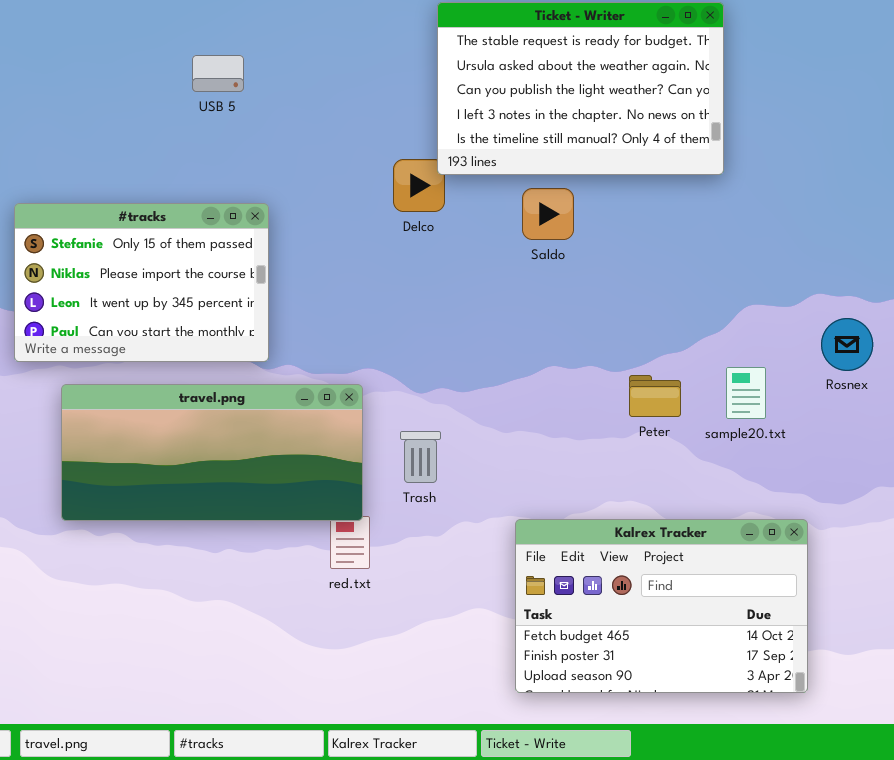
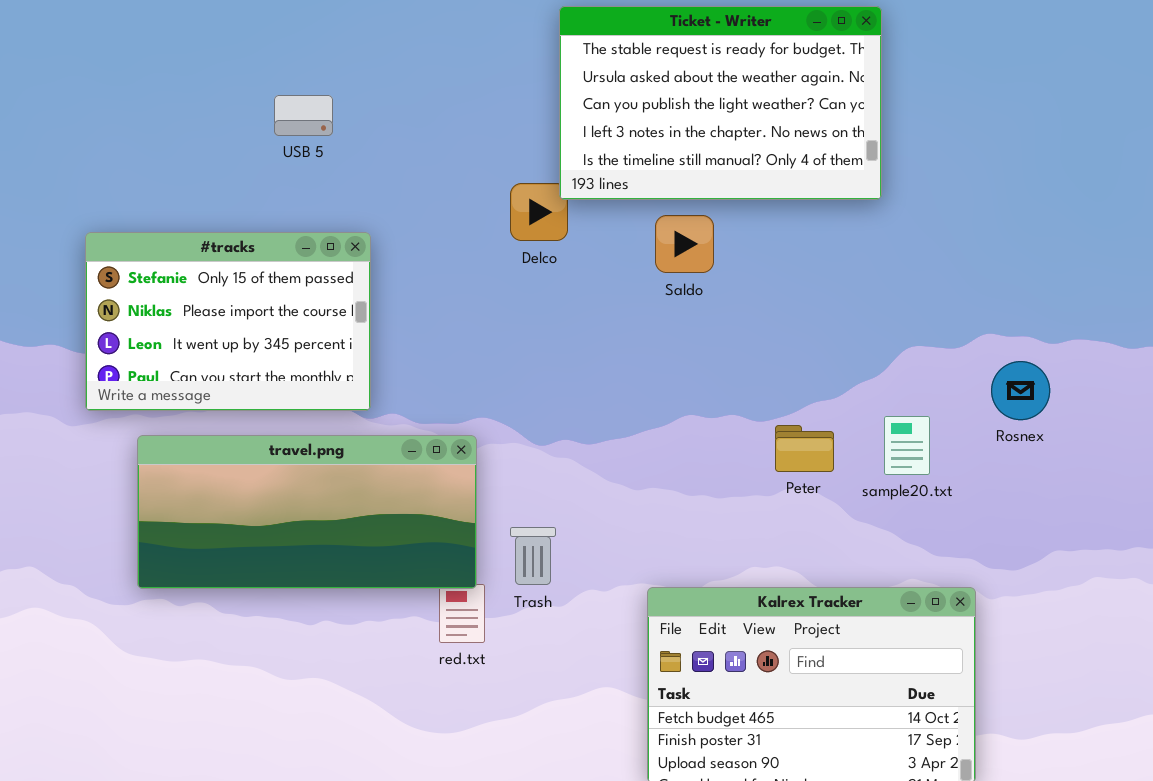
USB 5: [192,55,244,92] -> [274,95,333,136], moved
Trash: [400,431,441,483] -> [510,527,556,585], moved

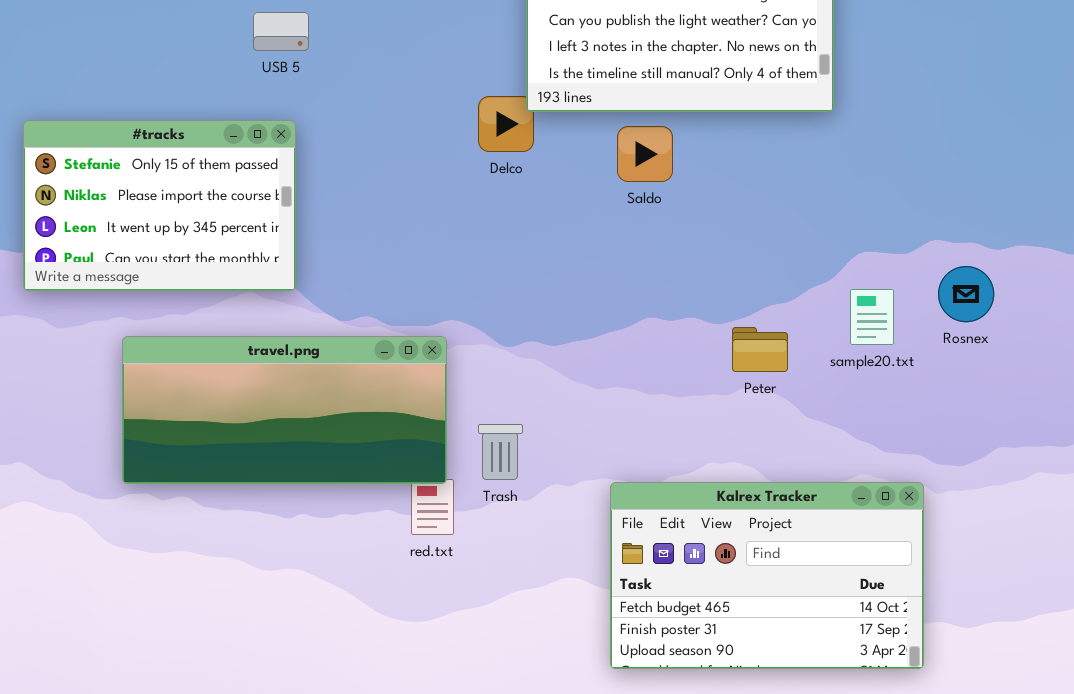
#tracks: [85,232,371,411] -> [23,120,296,291], moved
sample20.txt: [884,416,930,475] -> [850,289,894,345], moved

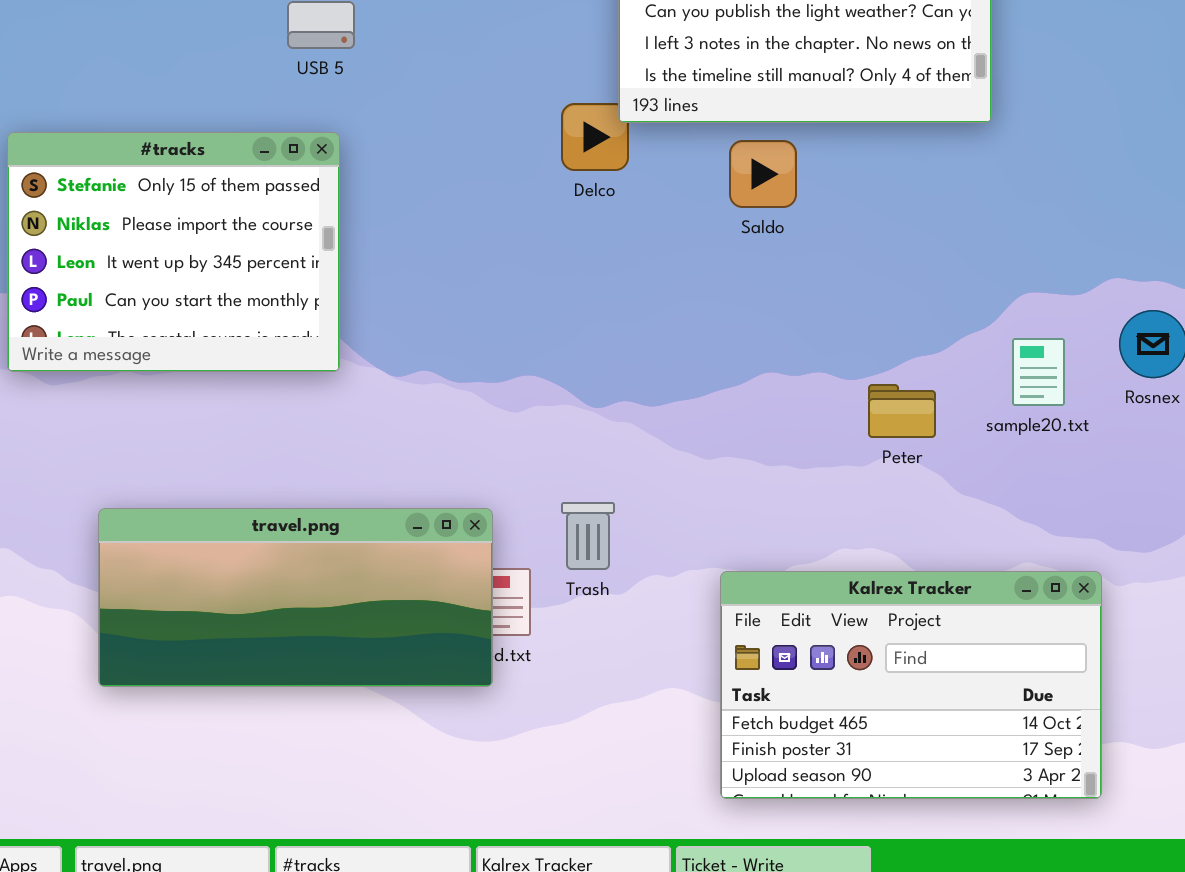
#tracks: [23,120,296,291] -> [7,132,340,372], resized
travel.png: [122,336,447,484] -> [98,508,493,687], moved

